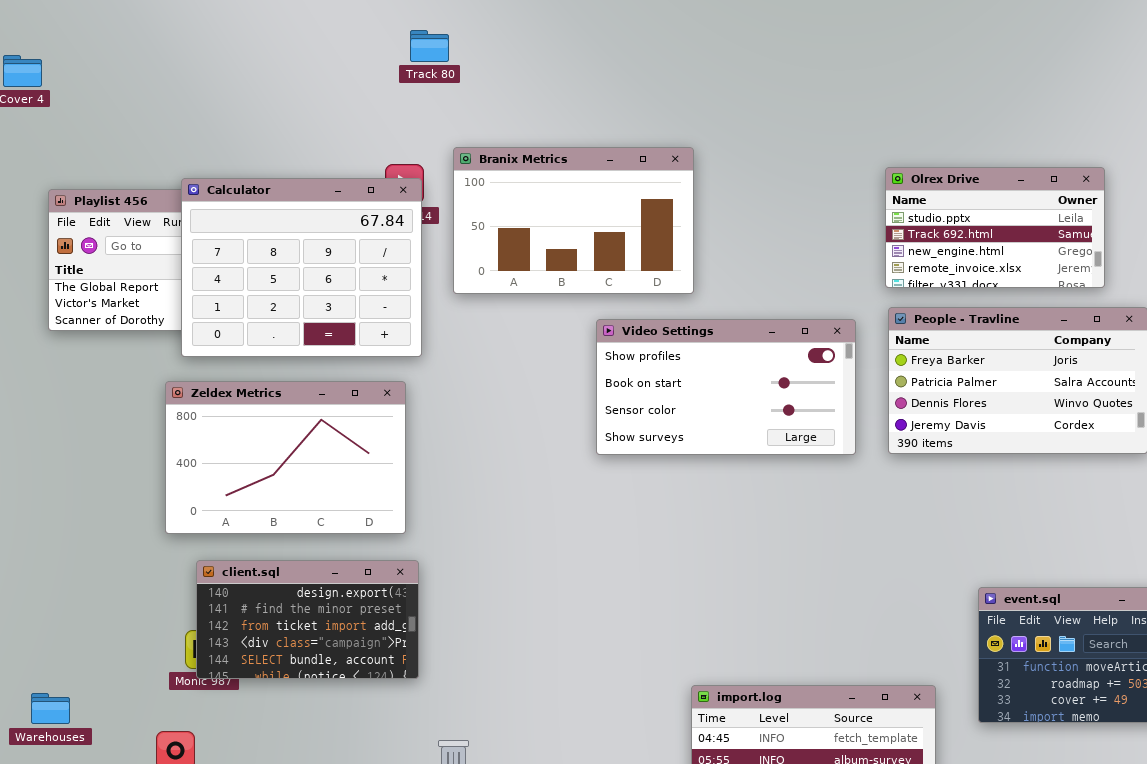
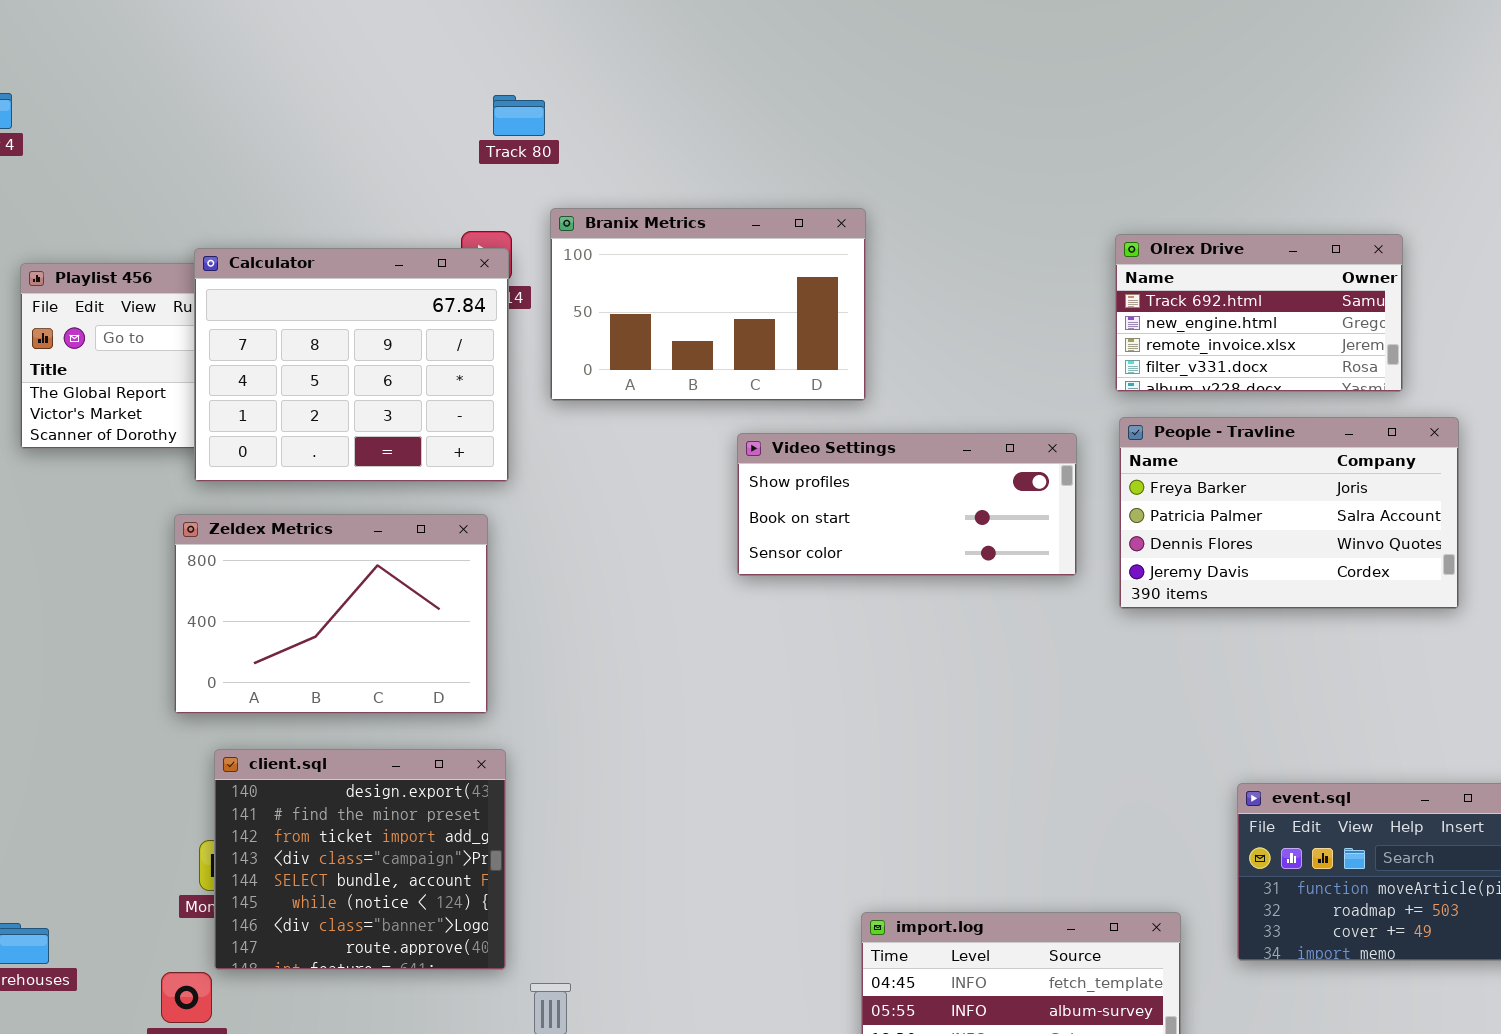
Track 80: [410,30,449,62] -> [493,95,545,136], moved
Olrex Drive: [885,167,1105,288] -> [1115,234,1403,392], scrolled down 1 row
Video Settings: [596,319,856,455] -> [737,433,1077,576], resized
client.sql: [196,560,419,679] -> [214,749,506,970], resized

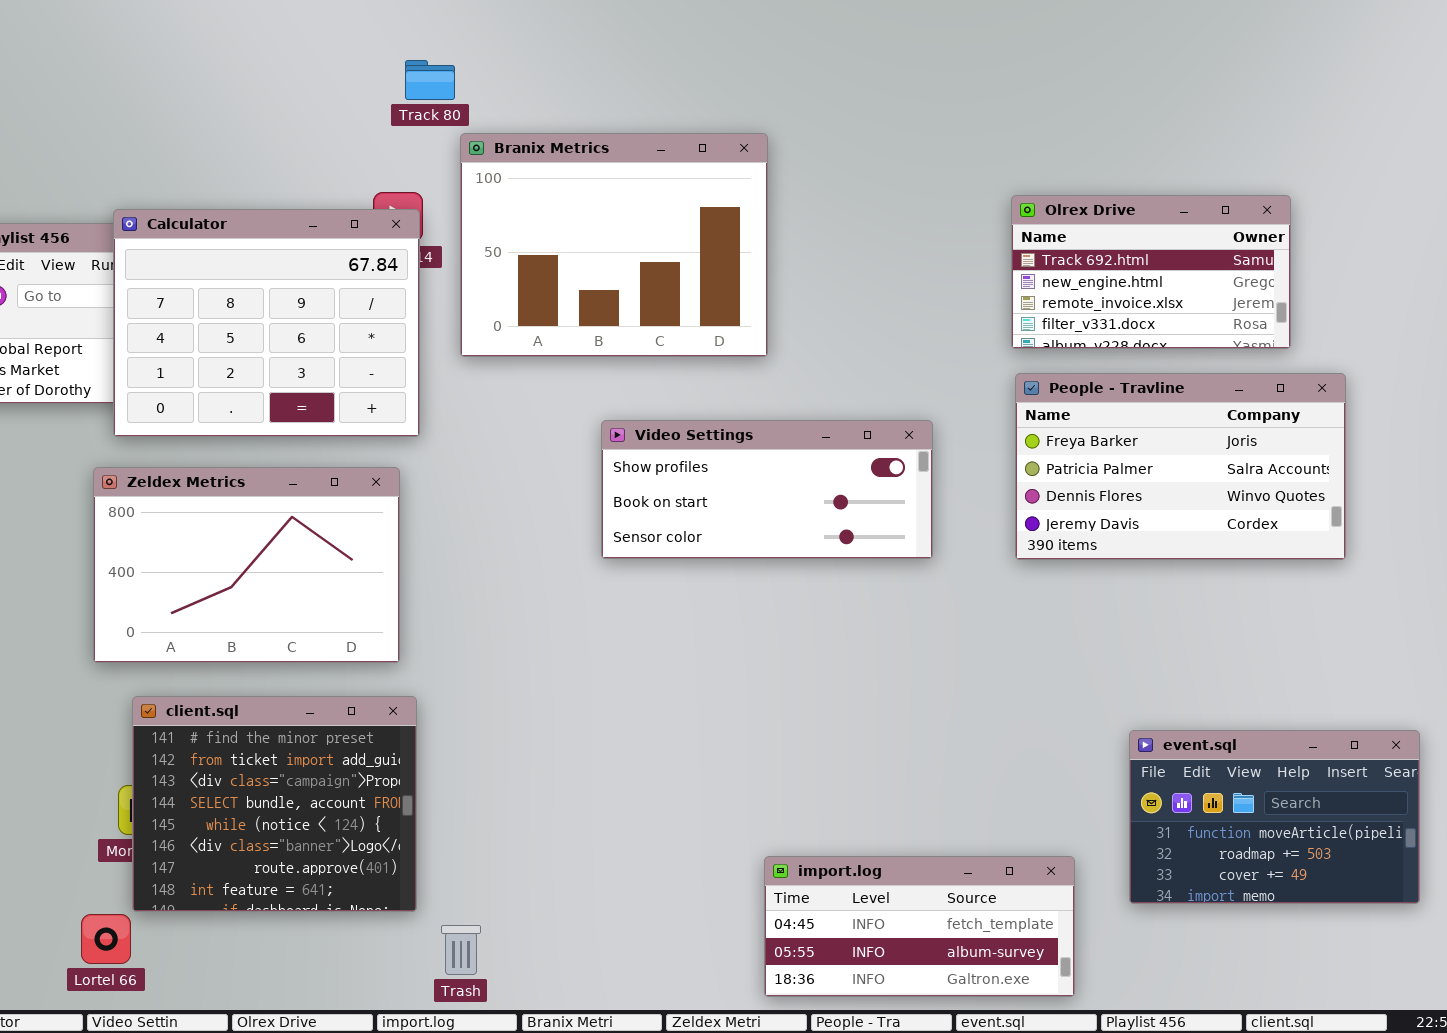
Branix Metrics: [550,208,866,401] -> [460,133,768,357], resized
Video Settings: [737,433,1077,576] -> [601,420,933,559], moved
client.sql: [214,749,506,970] -> [132,696,417,912], scrolled down 1 row

